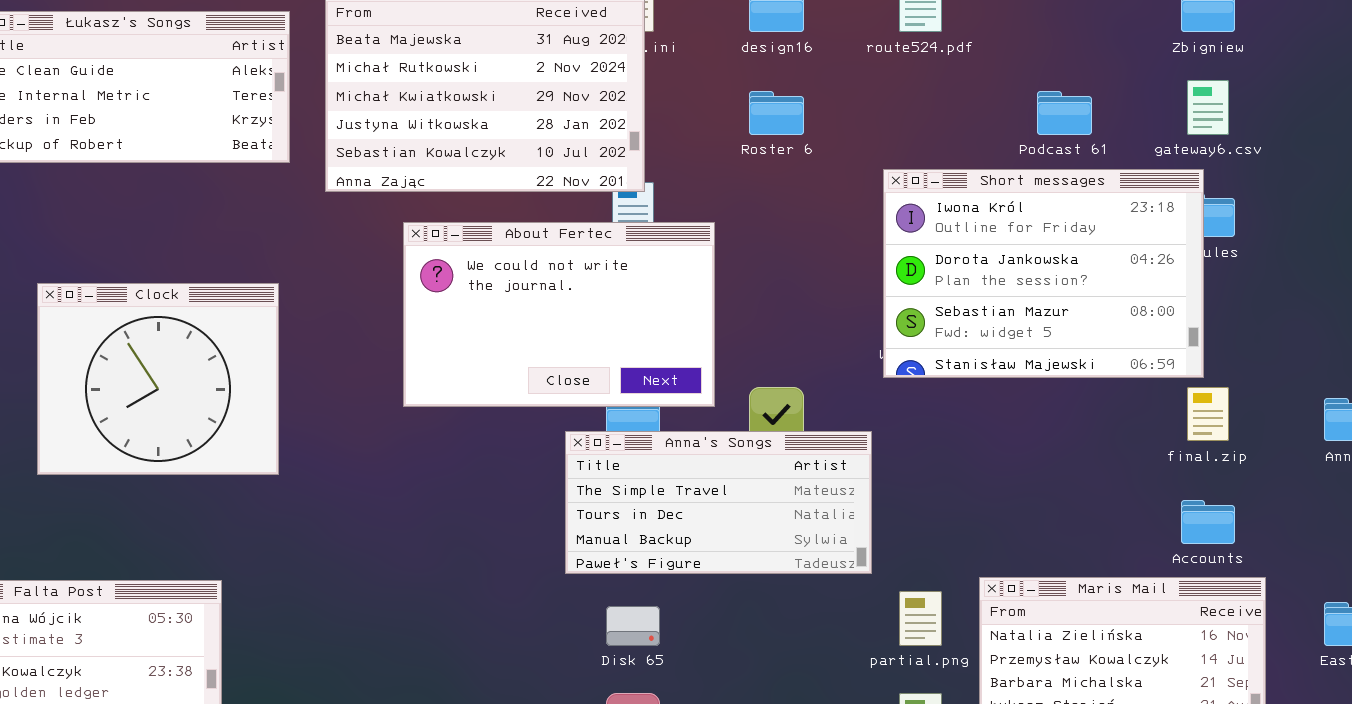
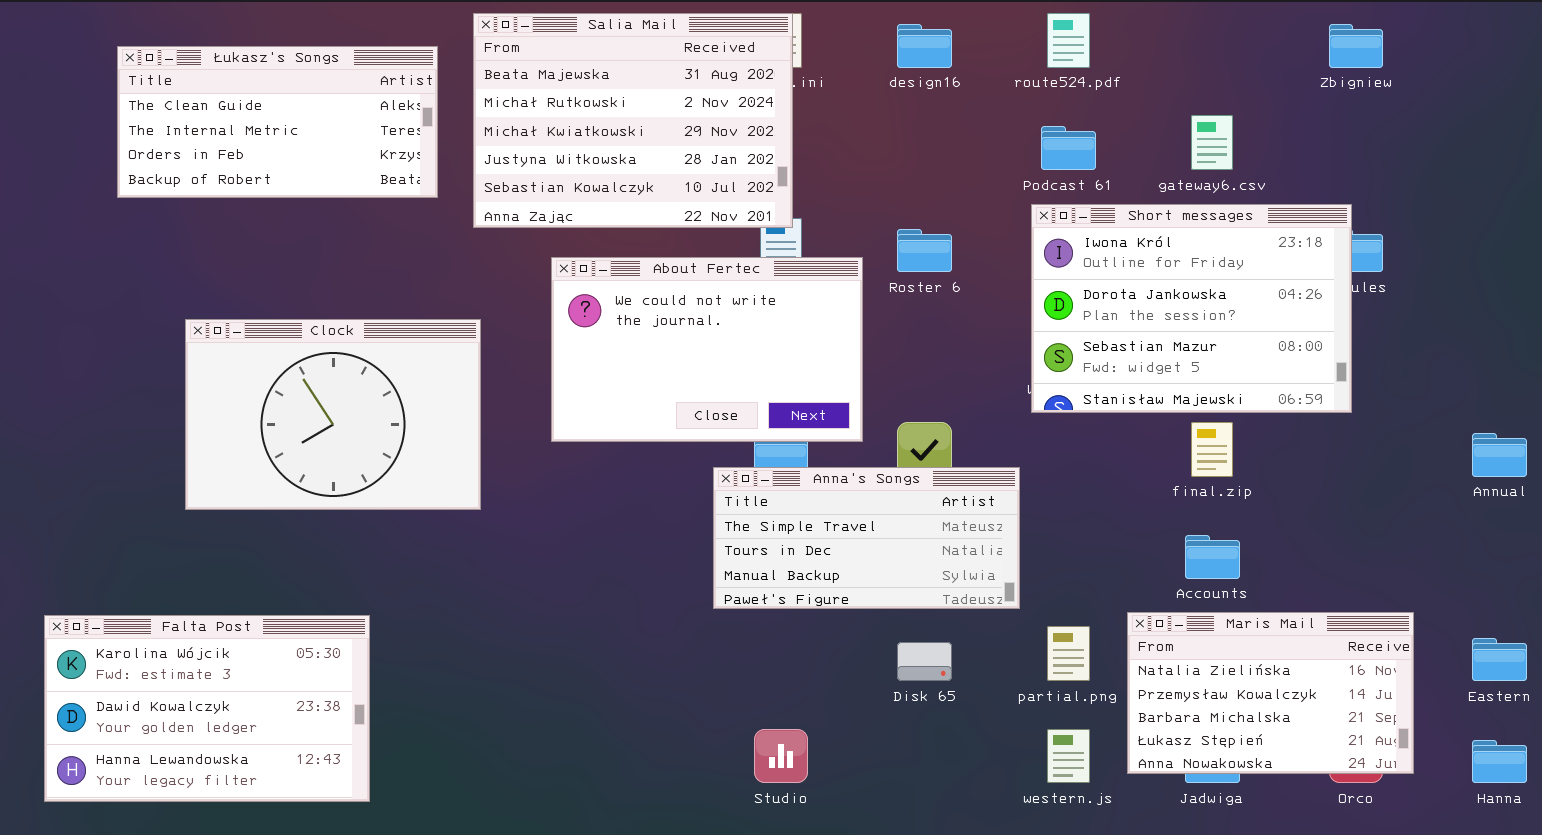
gateway6.csv: [1187,80,1229,135] -> [1191,115,1233,170], moved
Roster 6: [749,91,804,135] -> [897,229,952,272], moved
Podcast 61: [1037,91,1092,135] -> [1041,126,1096,170], moved
Clock: [37,283,279,475] -> [185,319,481,510], resized
final.zip: [1187,387,1229,441] -> [1191,422,1233,477], moved
Accounts: [1181,500,1235,544] -> [1185,535,1240,579], moved
Disk 65: [606,606,660,646] -> [897,642,952,681], moved

